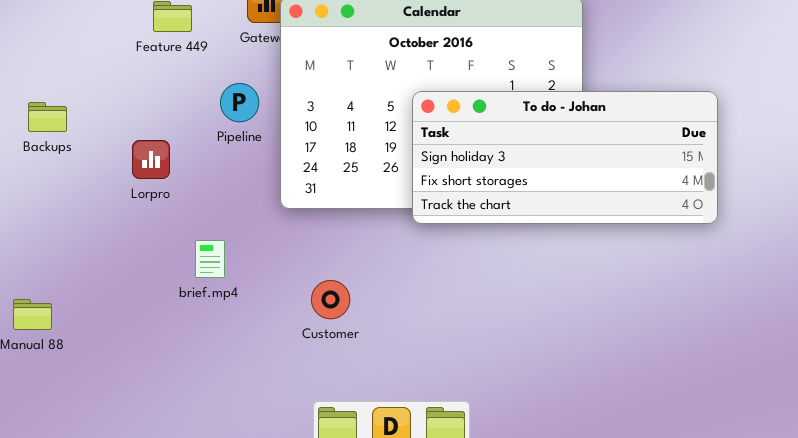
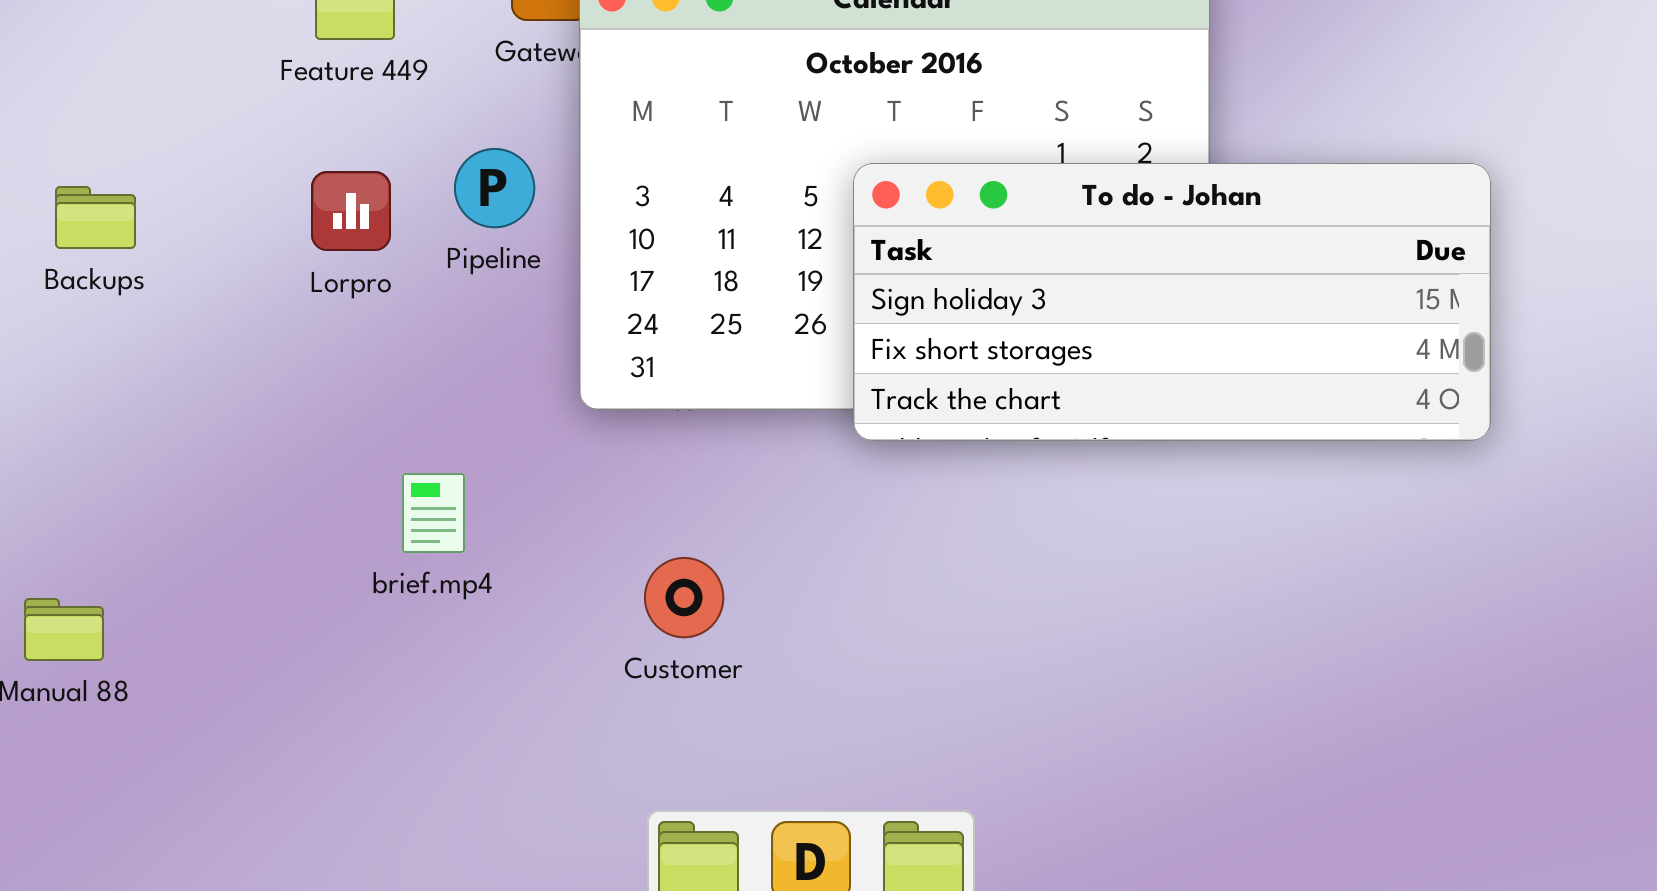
Lorpro: [132,140,170,179] -> [311,171,391,251], moved

